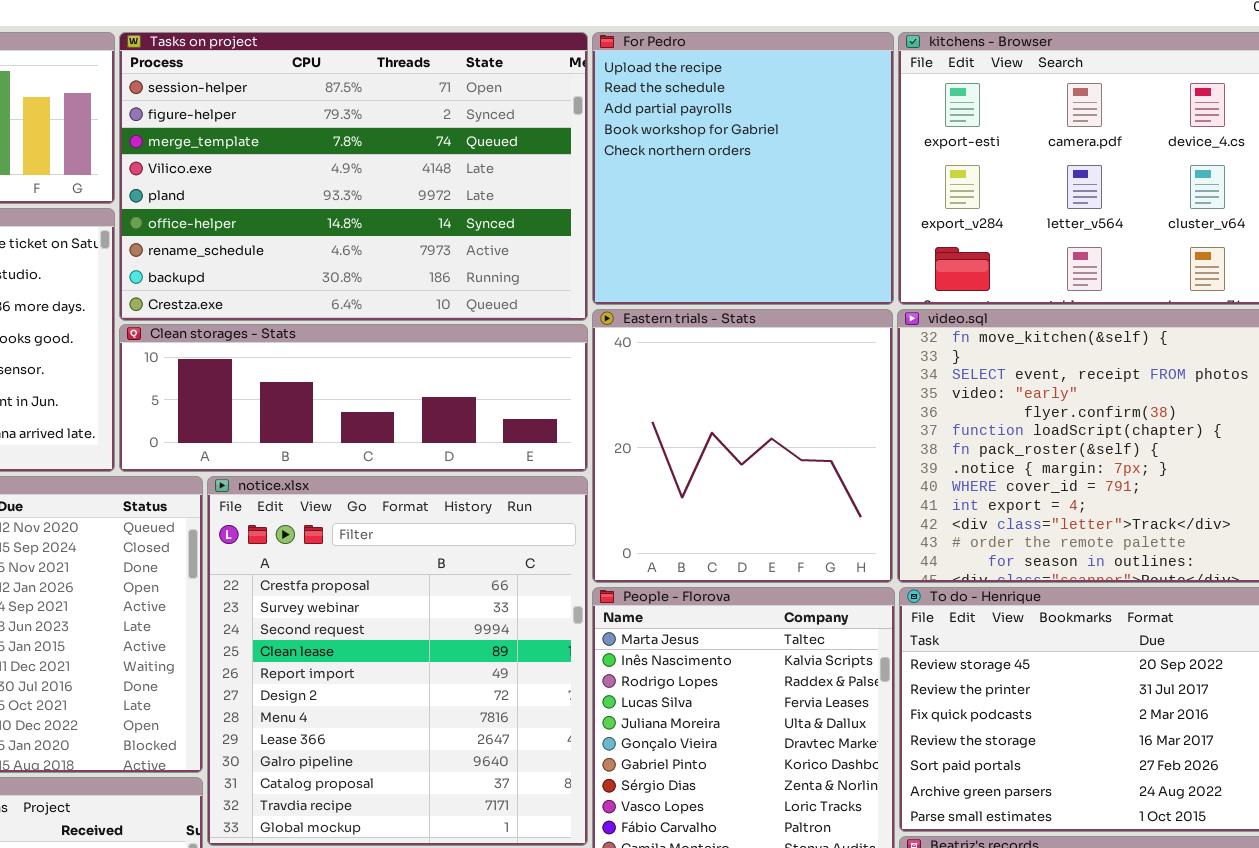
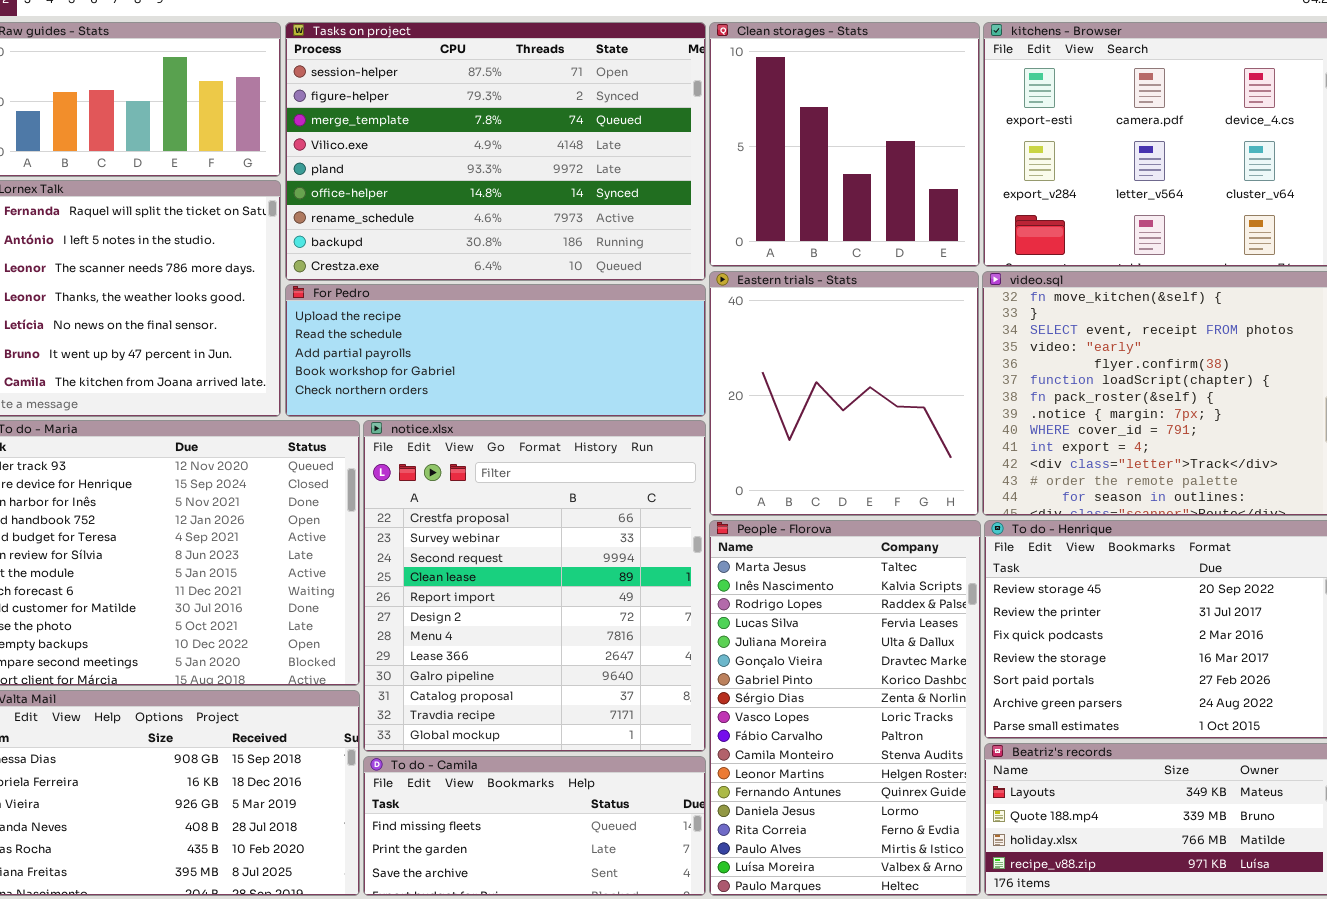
For Pedro: [592,32,894,305] -> [285,284,706,417], moved, resized
Clean storages - Stats: [119,324,588,472] -> [709,22,980,267], moved, resized

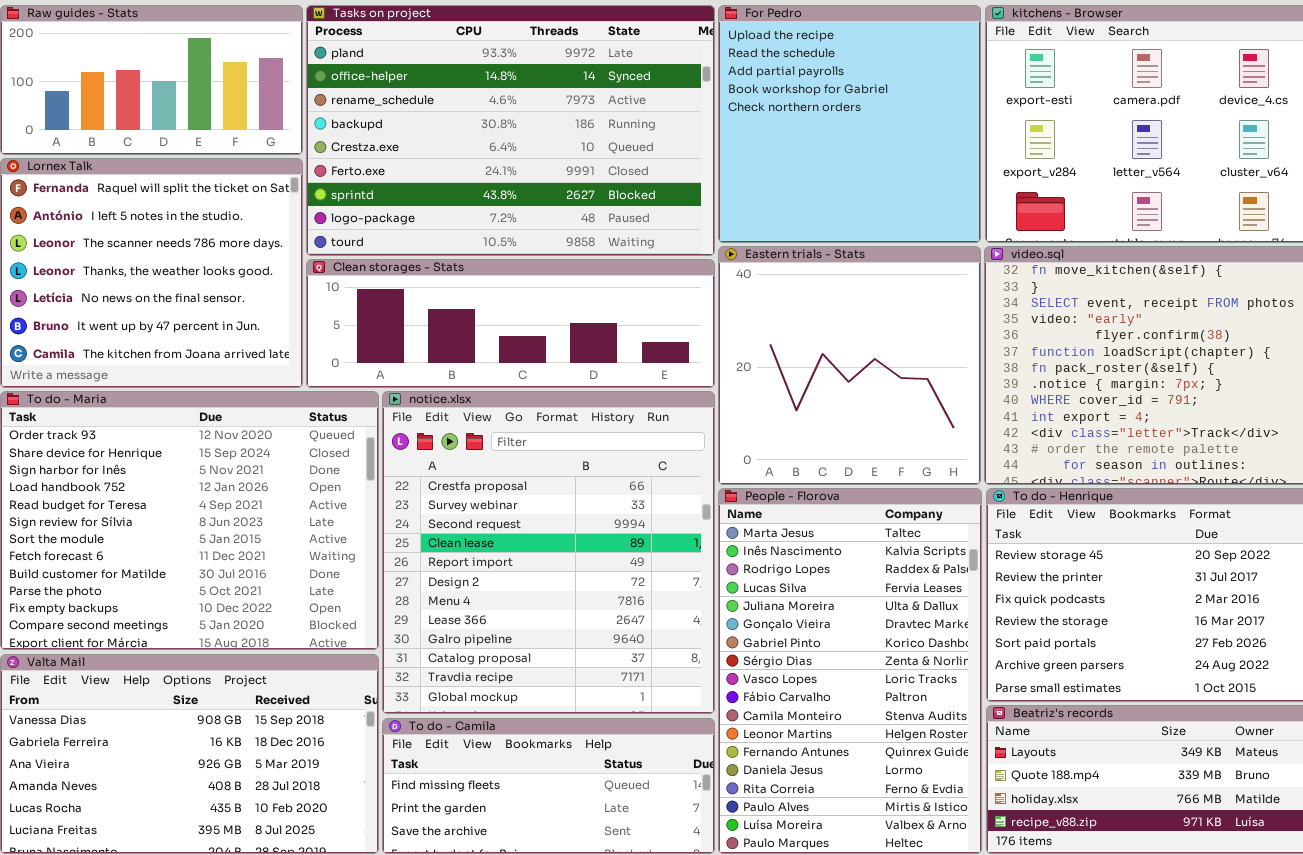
Tasks on project: [285,22,706,281] -> [306,5,715,256], scrolled down 4 rows
Clean storages - Stats: [709,22,980,267] -> [306,259,715,388], moved, resized
For Pedro: [285,284,706,417] -> [718,5,981,243], moved, resized

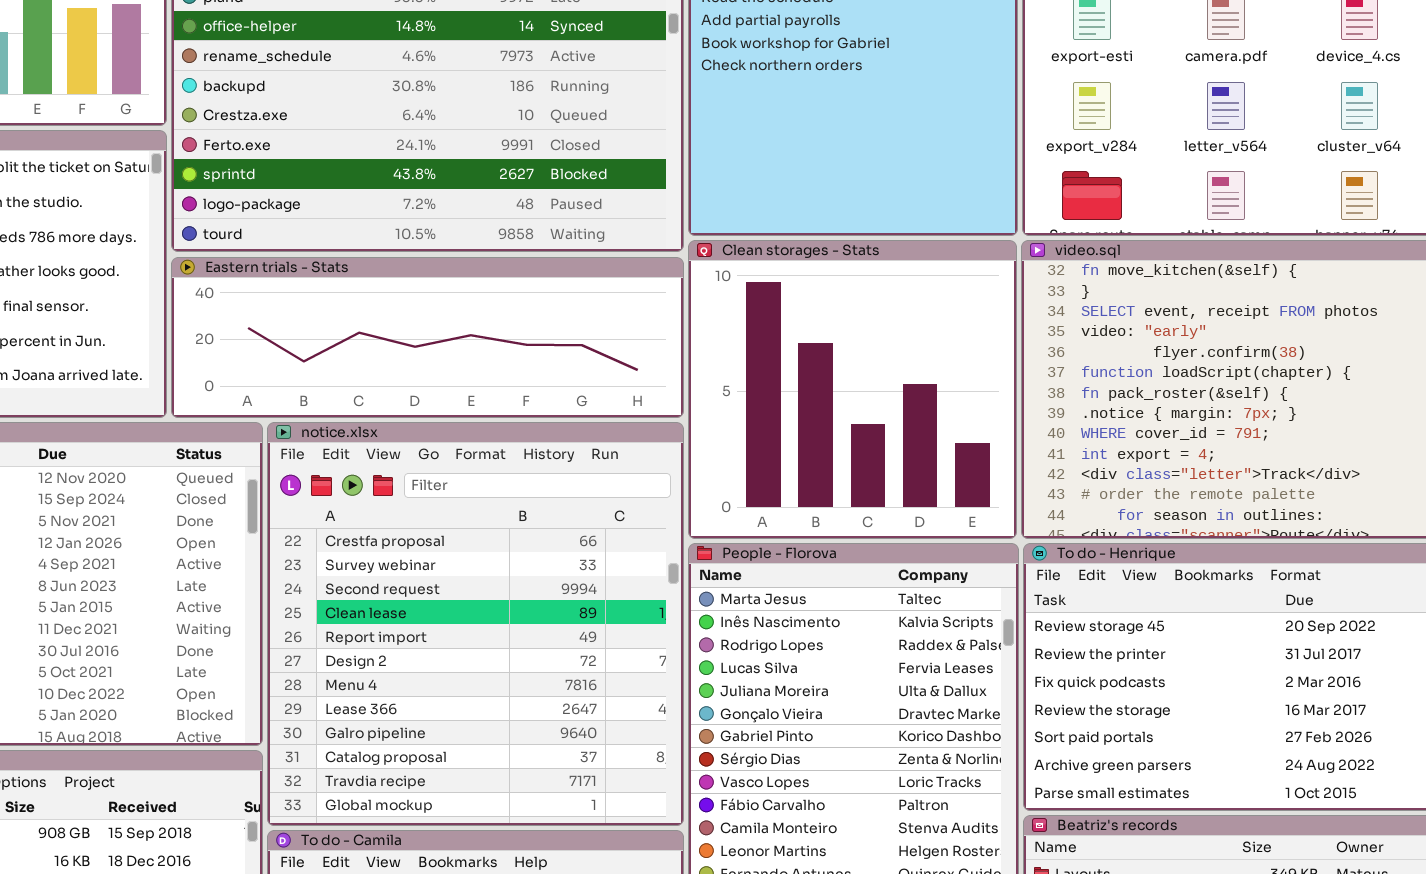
Eastern trials - Stats: [718,246,981,485] -> [171,257,684,418], moved, resized
Clean storages - Stats: [306,259,715,388] -> [688,240,1017,539], moved, resized

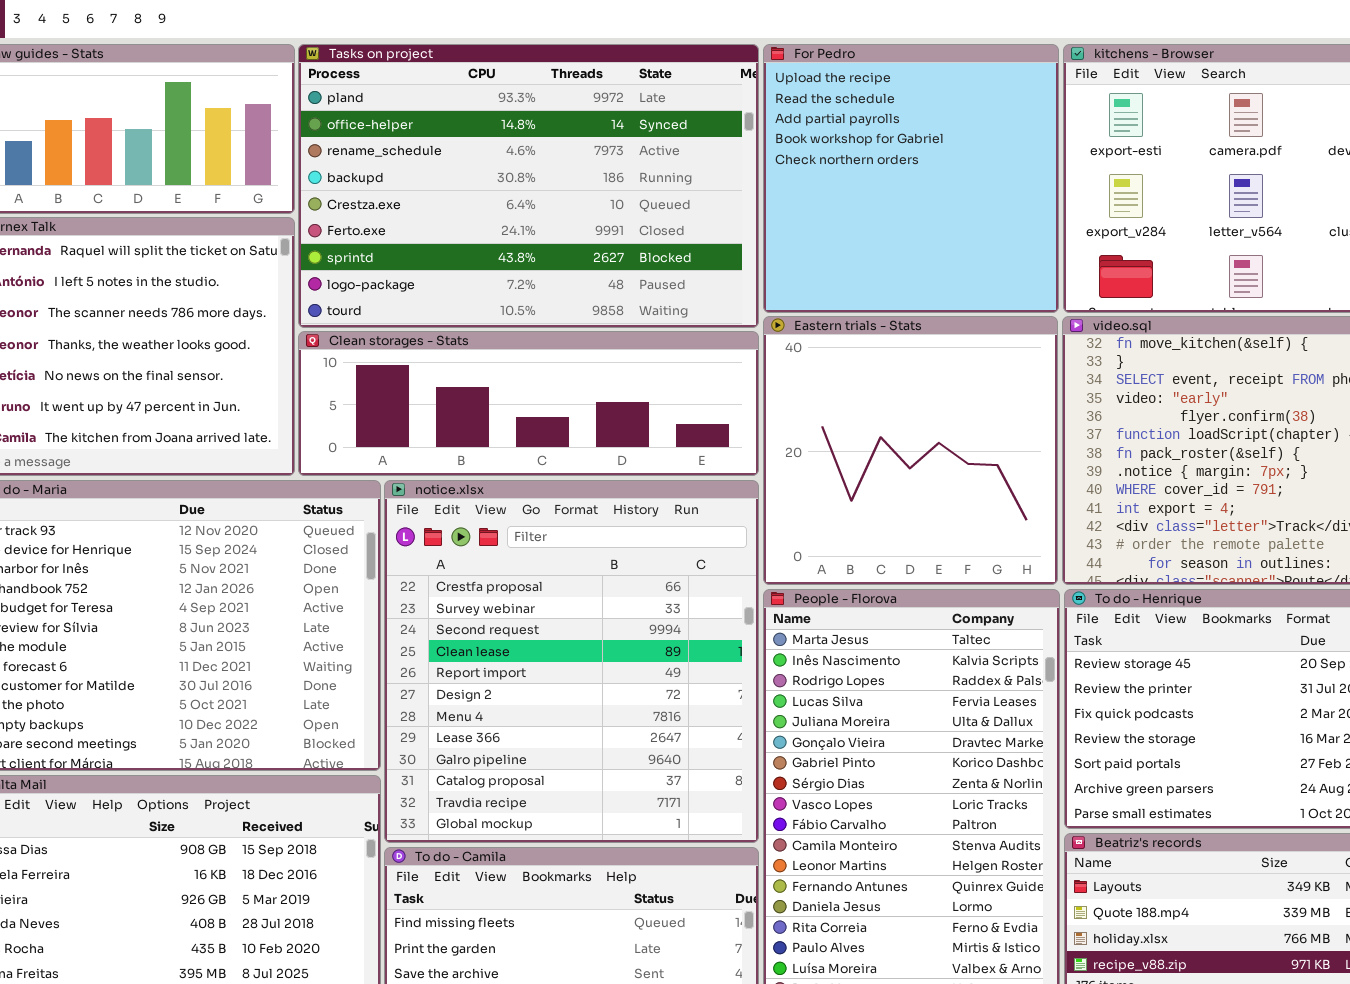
Clean storages - Stats: [688,240,1017,539] -> [298,331,759,476], moved, resized
Eastern trials - Stats: [171,257,684,418] -> [763,316,1058,585], moved, resized

